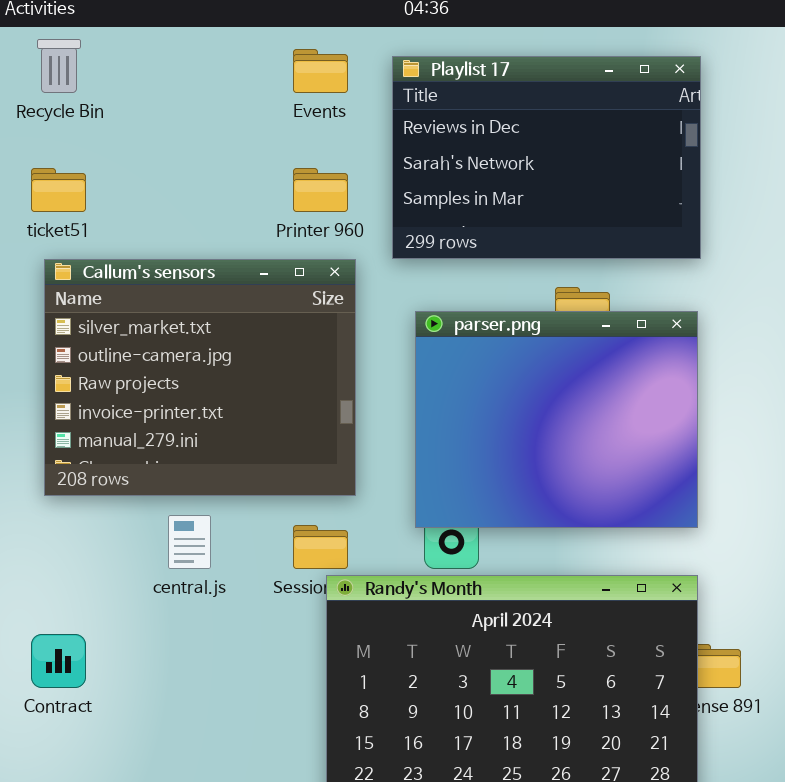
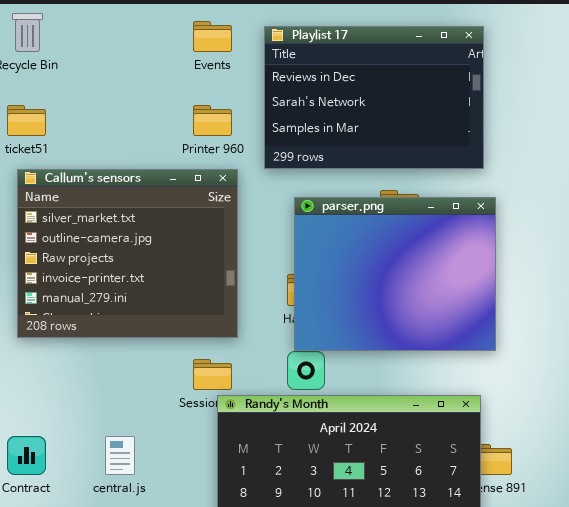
parser.png: [415,311,698,528] -> [294,197,496,351], moved
central.js: [168,515,211,569] -> [105,436,135,475], moved

